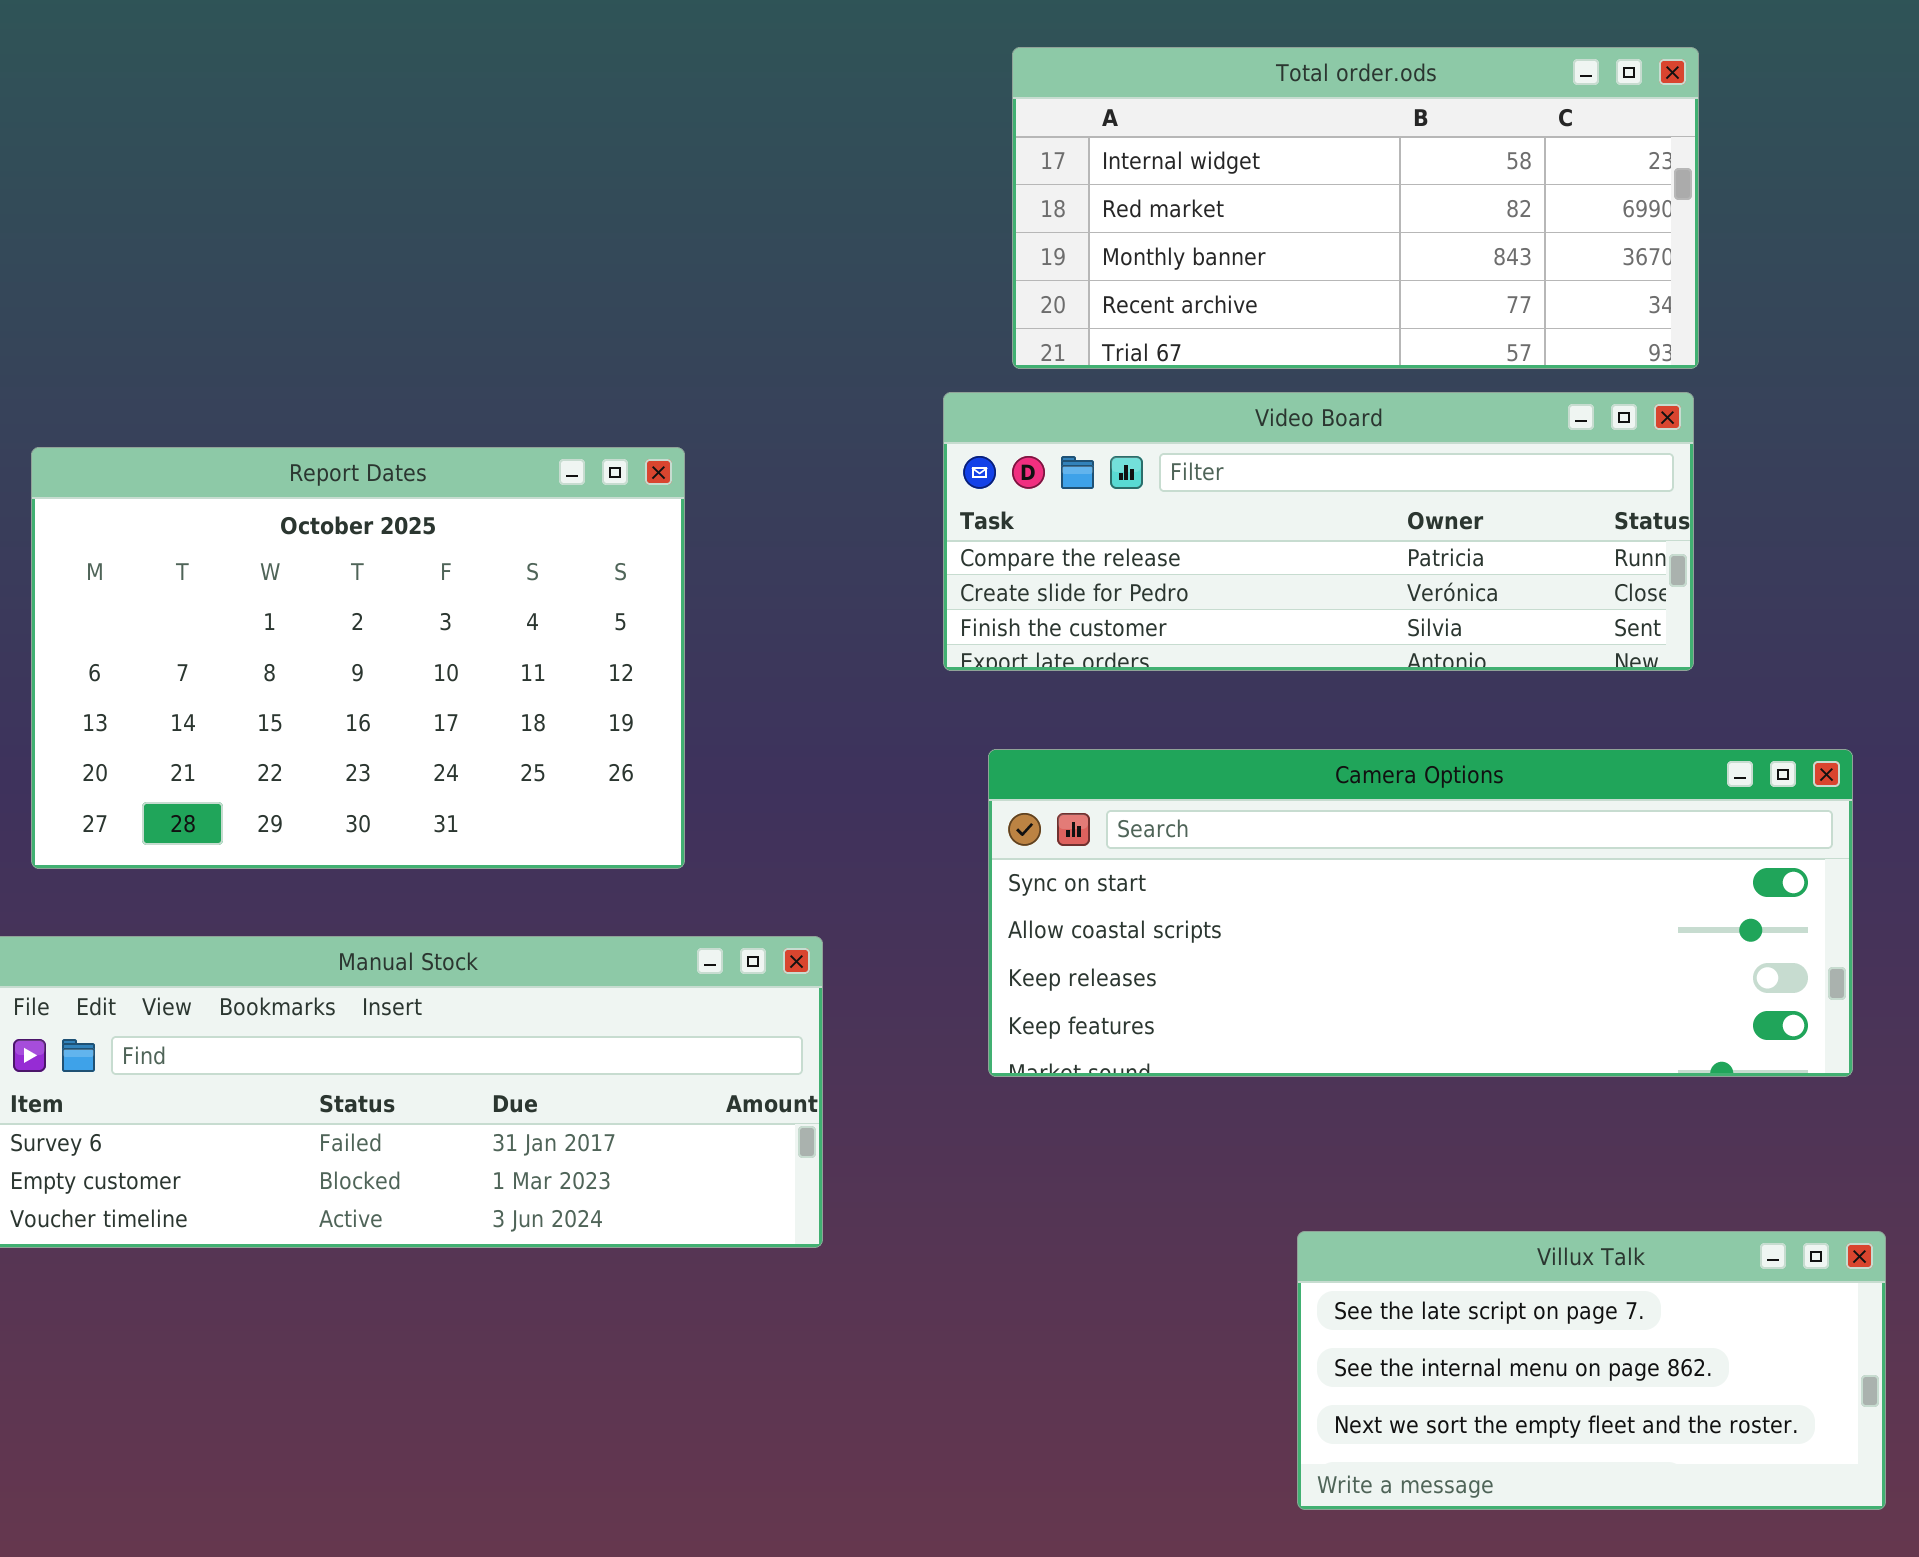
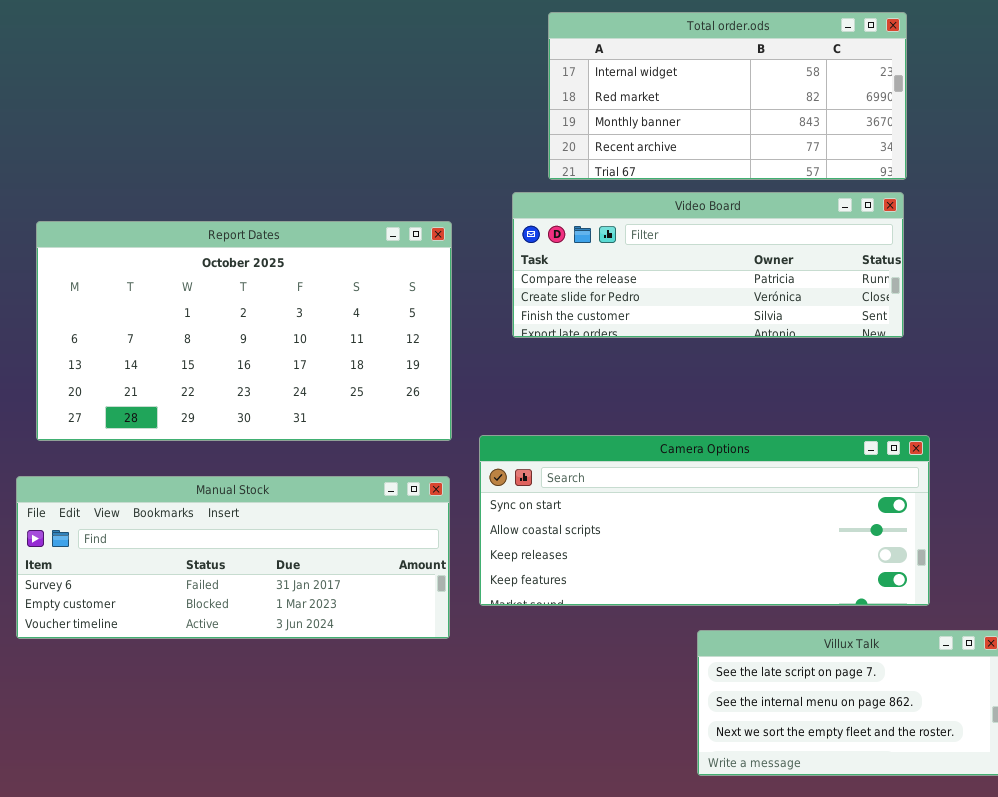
Report Dates: [31,447,685,869] -> [36,221,452,441], resized
Camera Options: [988,749,1853,1077] -> [479,435,930,606], moved

